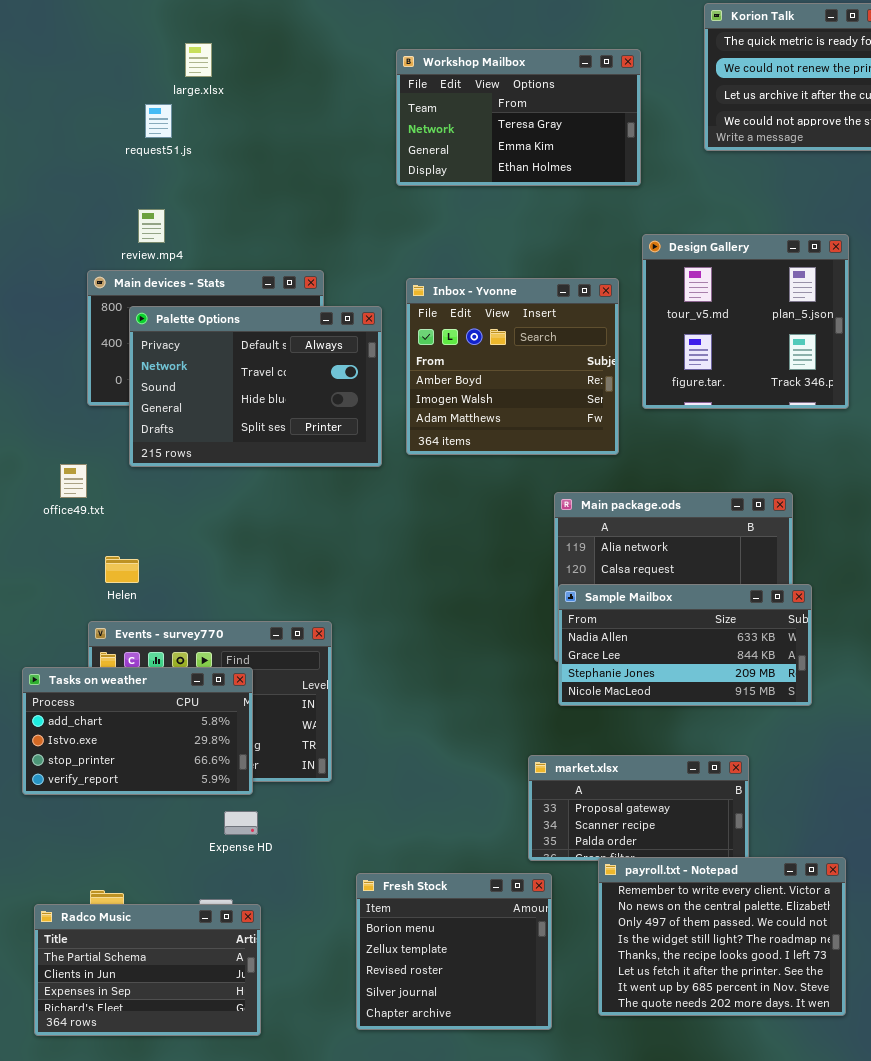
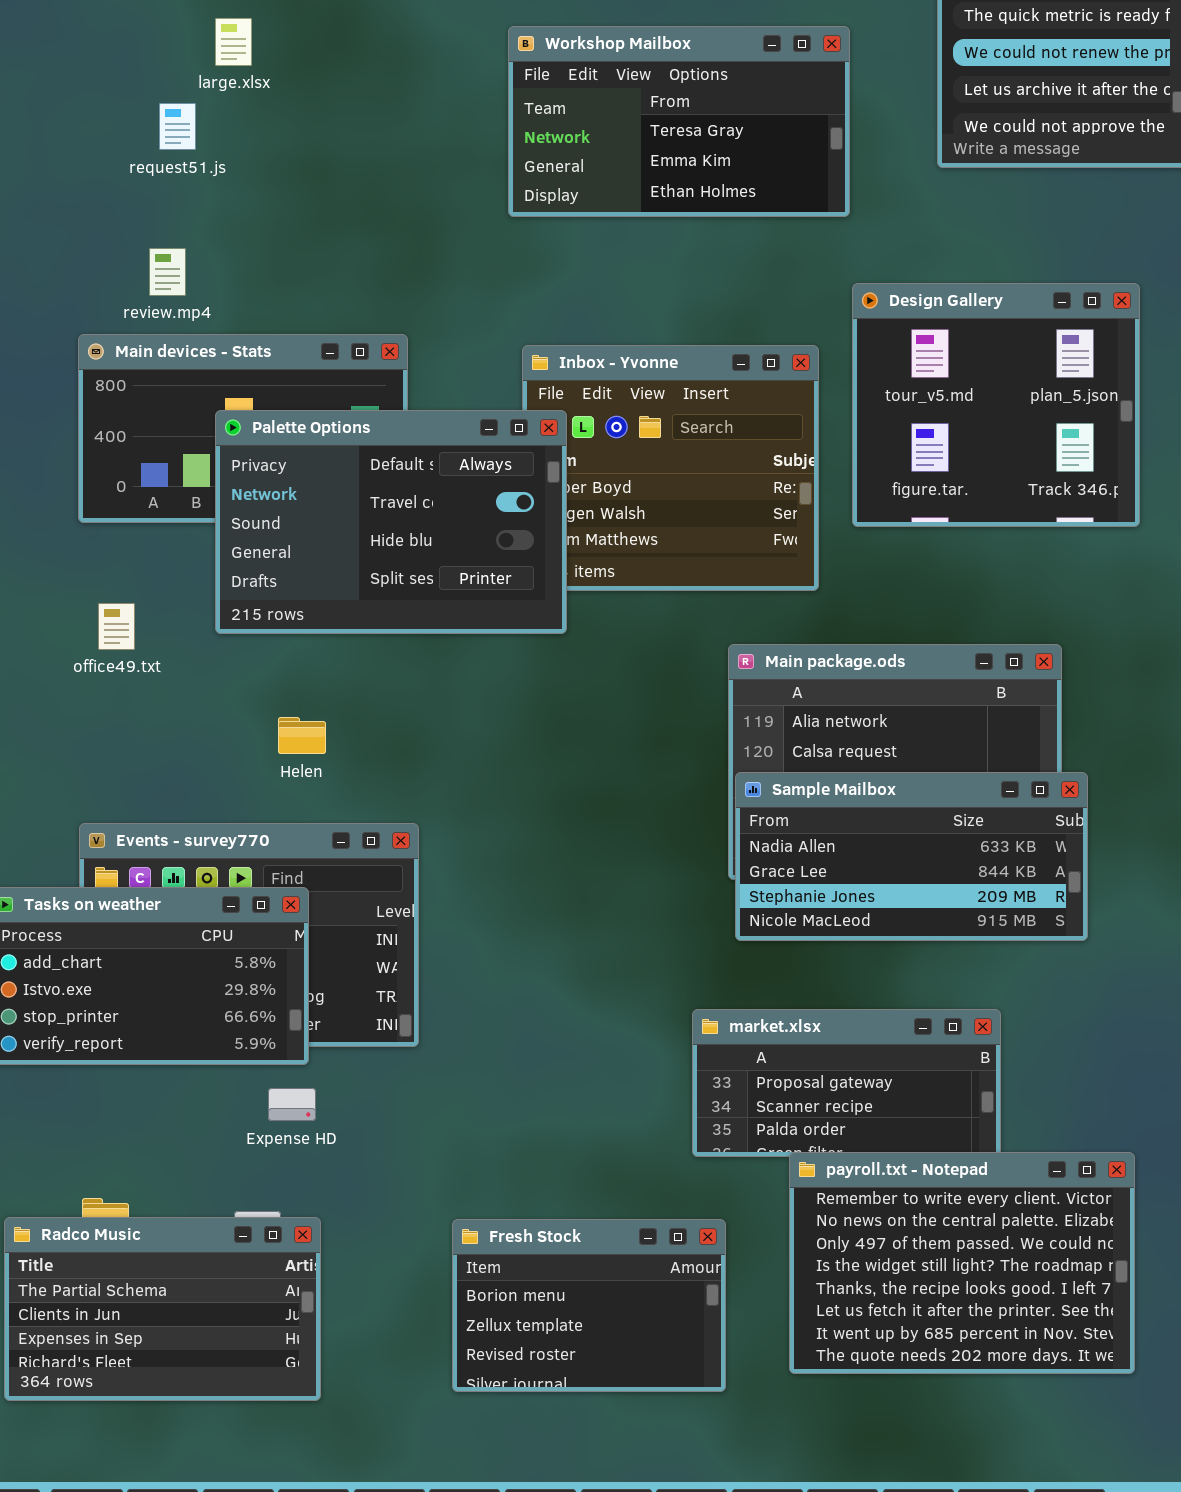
Palette Options: [129,306,382,467] -> [215,410,567,634], moved
office49.txt: [60,464,87,498] -> [98,603,135,650], moved
Helen: [105,556,139,583] -> [278,717,326,754], moved
Fresh Stock: [356,873,552,1030] -> [452,1219,726,1392], resized

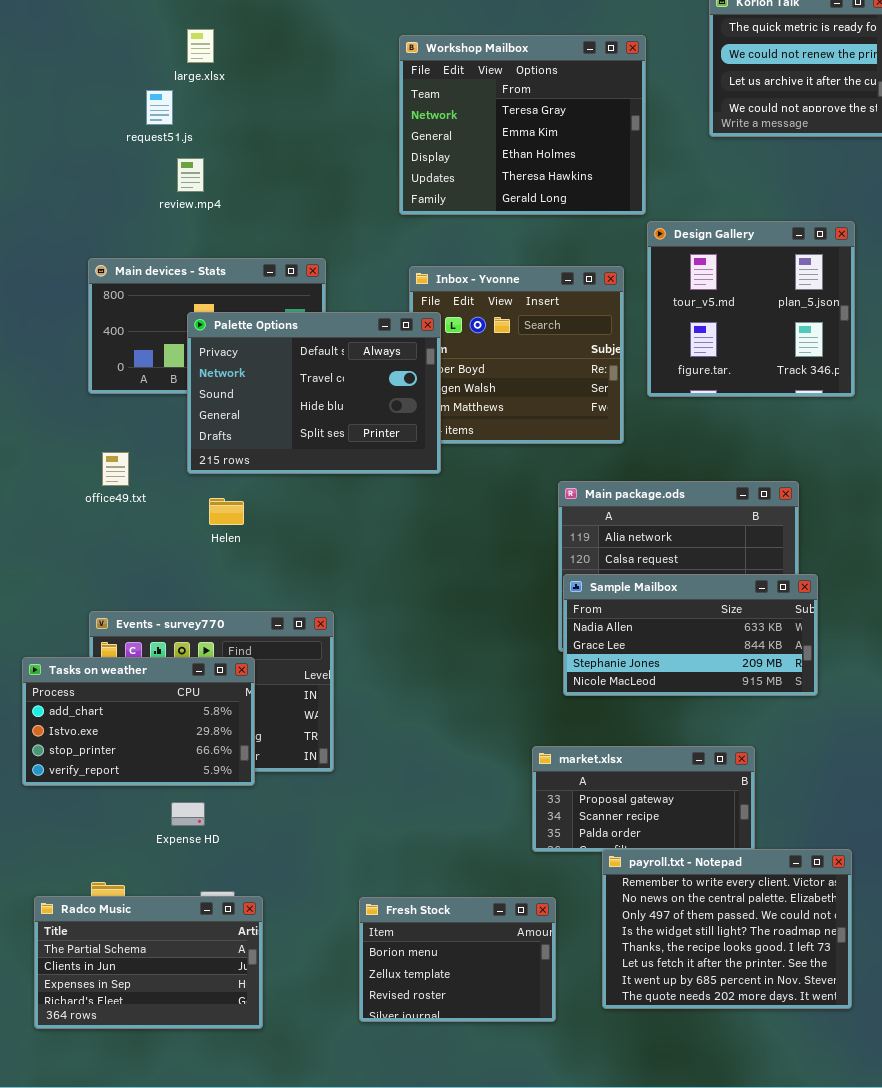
Workshop Mailbox: [508,26,850,217] -> [399,35,646,215], resized
review.mp4: [149,248,186,296] -> [177,158,204,192], moved
Helen: [278,717,326,754] -> [209,498,244,525], moved
Expense HD: [268,1088,316,1121] -> [171,802,205,826], moved

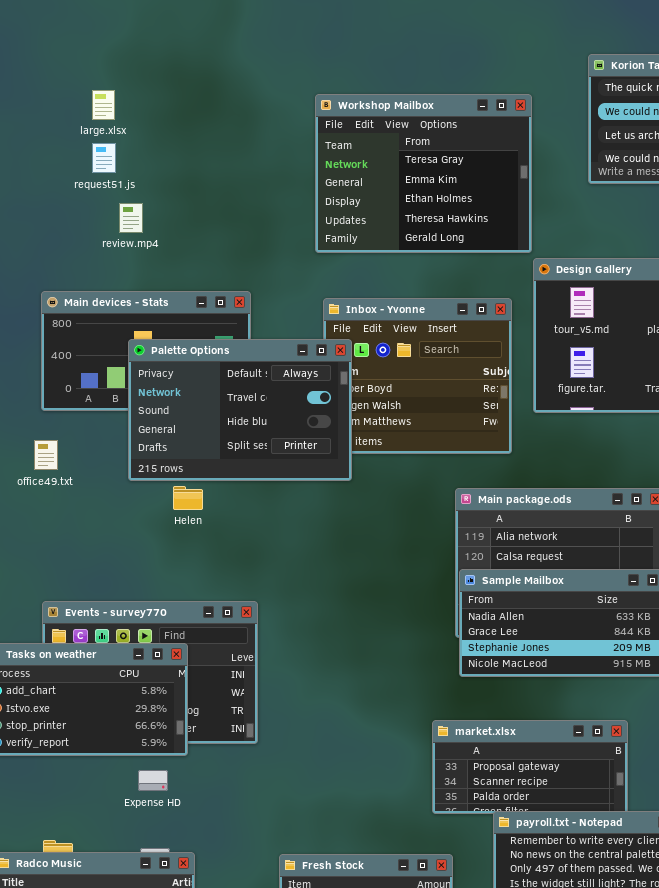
large.xlsx: [187,29,214,63] -> [92,90,115,120], moved
office49.txt: [102,452,129,486] -> [34,440,58,470], moved
Helen: [209,498,244,525] -> [173,486,203,510], moved
Expense HD: [171,802,205,826] -> [138,770,168,791], moved

